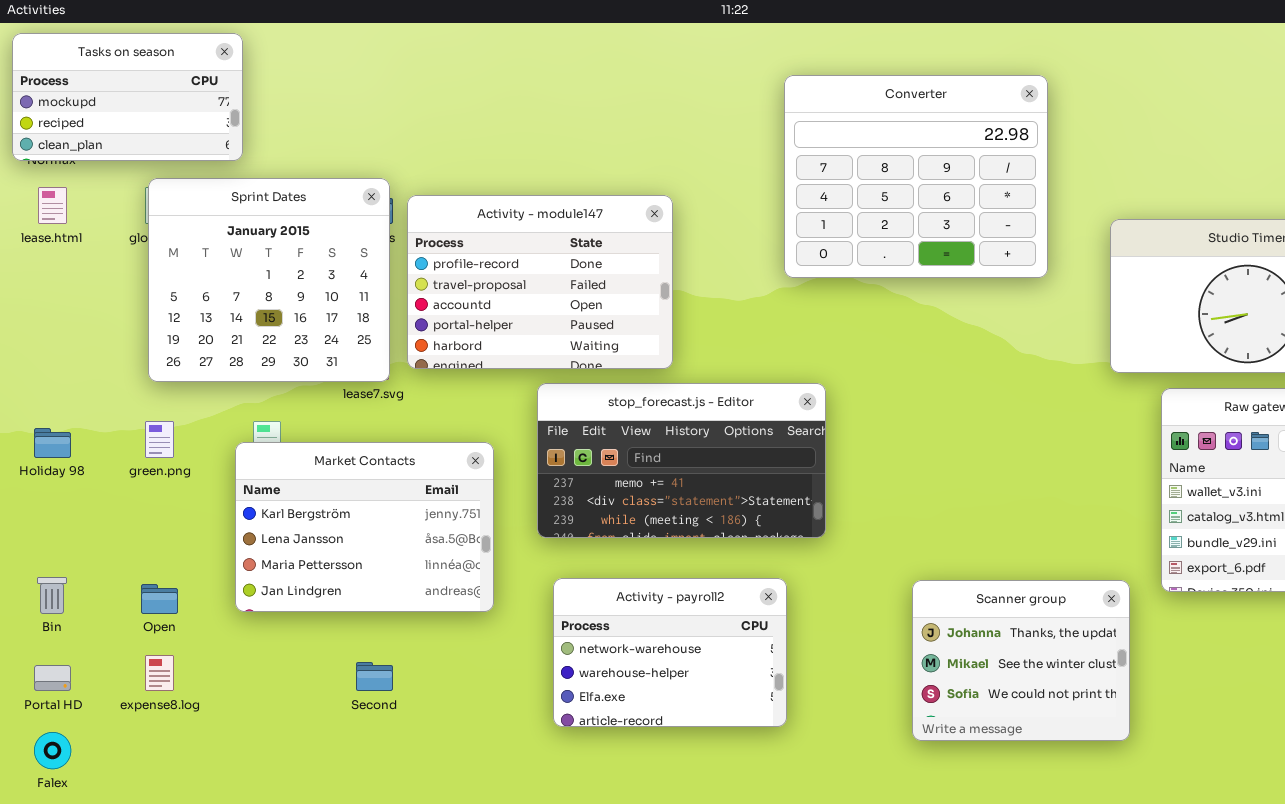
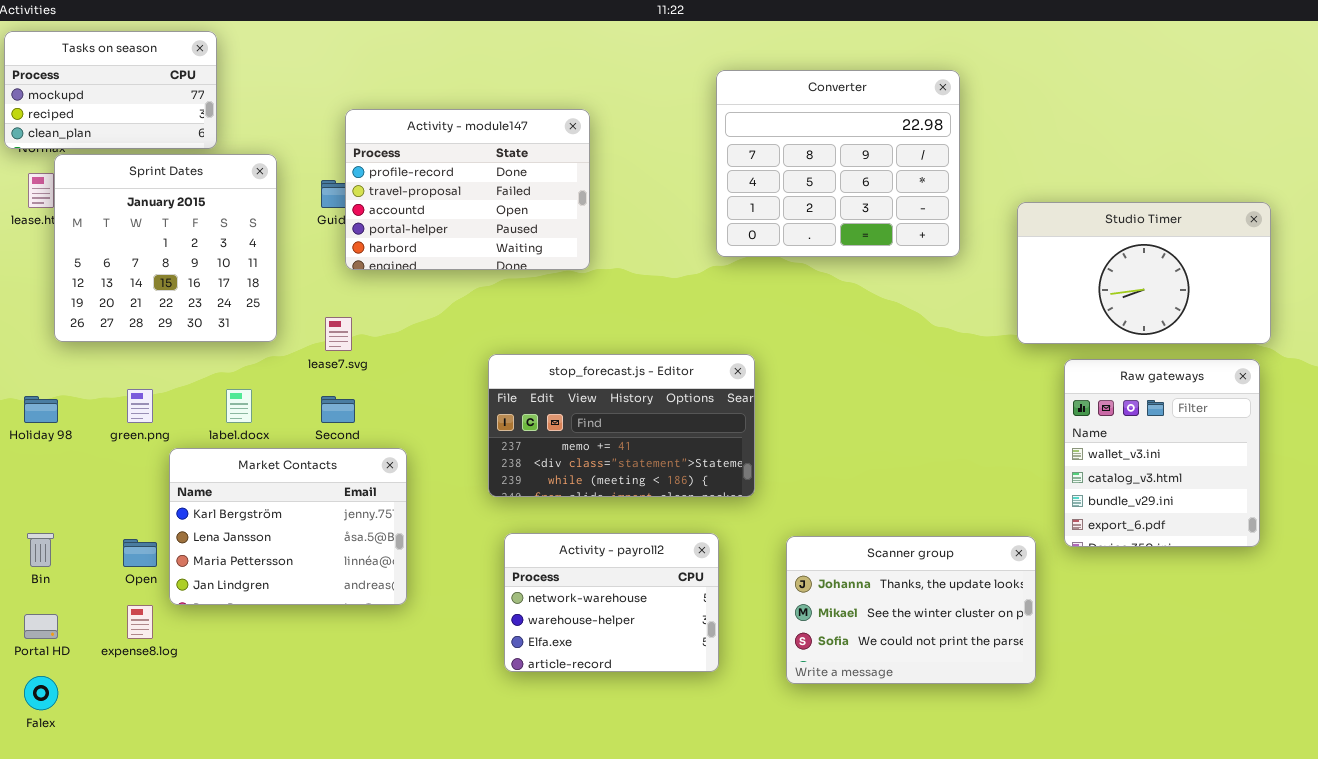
Sprint Dates: [148,178,390,382] -> [54,154,277,342], moved
Activity - module147: [407,195,673,369] -> [345,109,590,270], moved
Market Contacts: [235,442,494,612] -> [169,448,407,605], moved
Scanner group: [912,580,1130,741] -> [786,536,1036,684], resized
Second: [356,662,393,691] -> [321,396,355,423], moved

